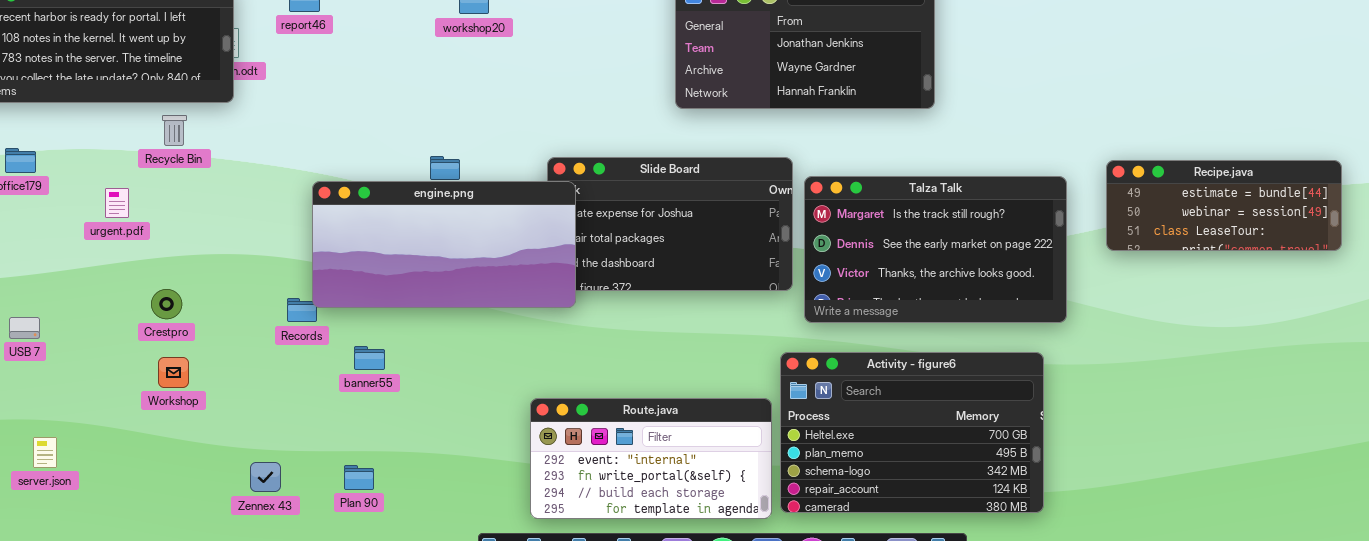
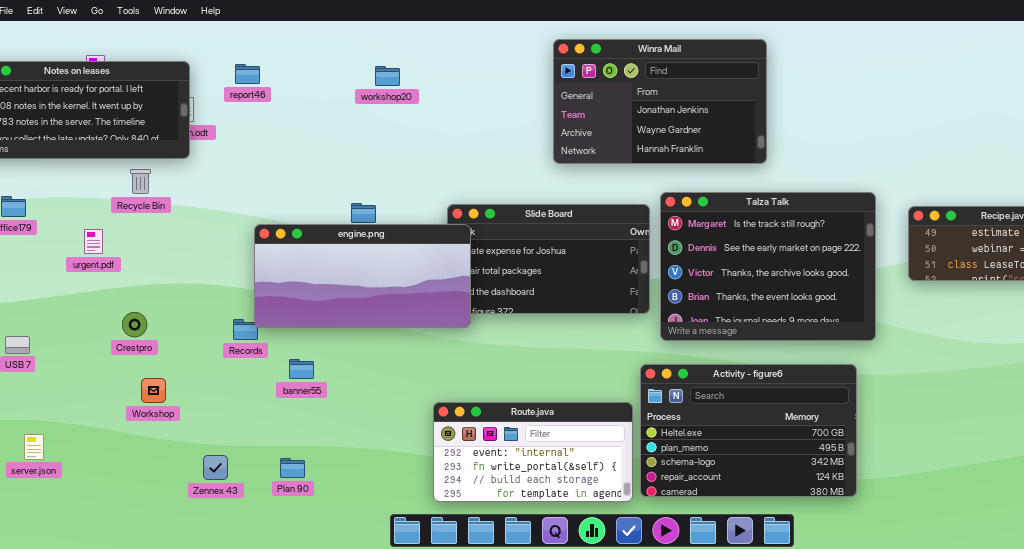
Talza Talk: [804,176,1067,323] -> [660,192,876,341], resized
Workshop: [158,357,189,388] -> [141,378,166,403], moved

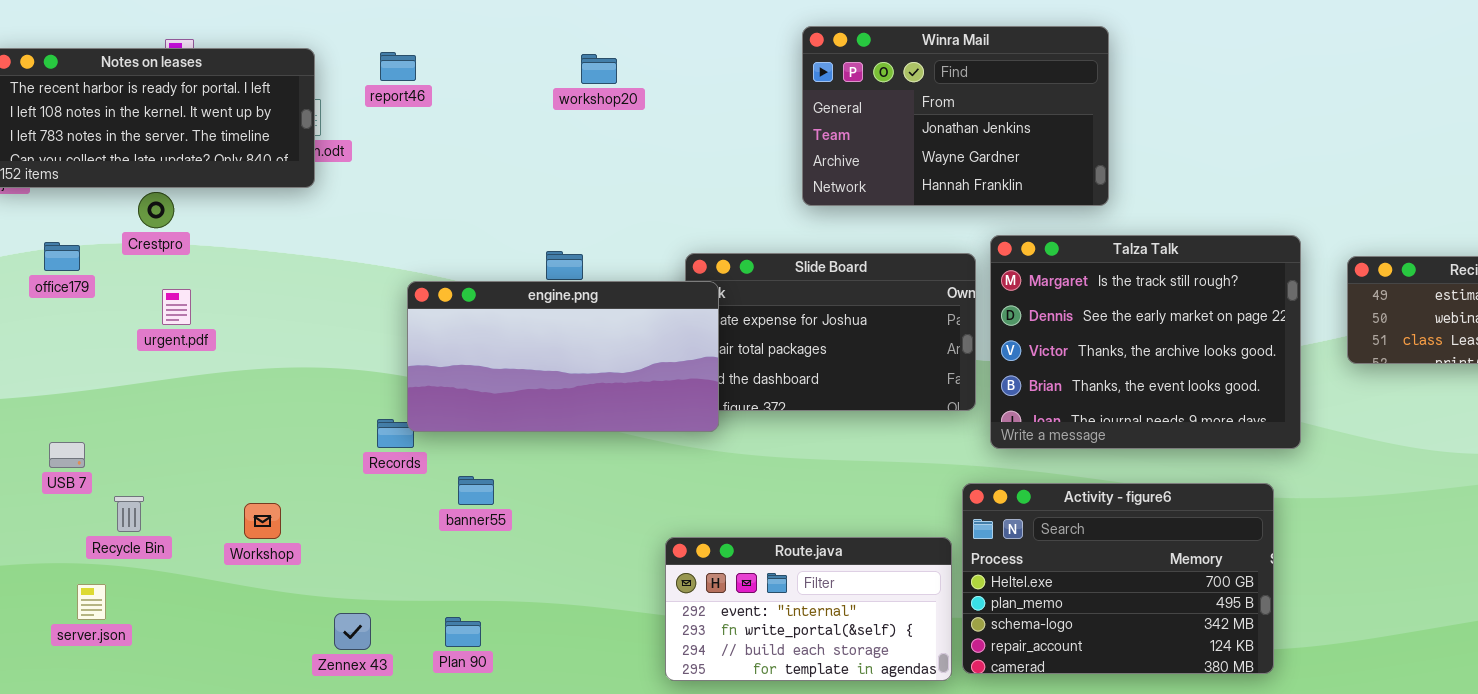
Winra Mail: [553,39,767,164] -> [802,26,1109,206], moved
Recycle Bin: [130,169,151,194] -> [114,496,144,532], moved
Crestpro: [122,312,147,337] -> [138,192,174,228], moved

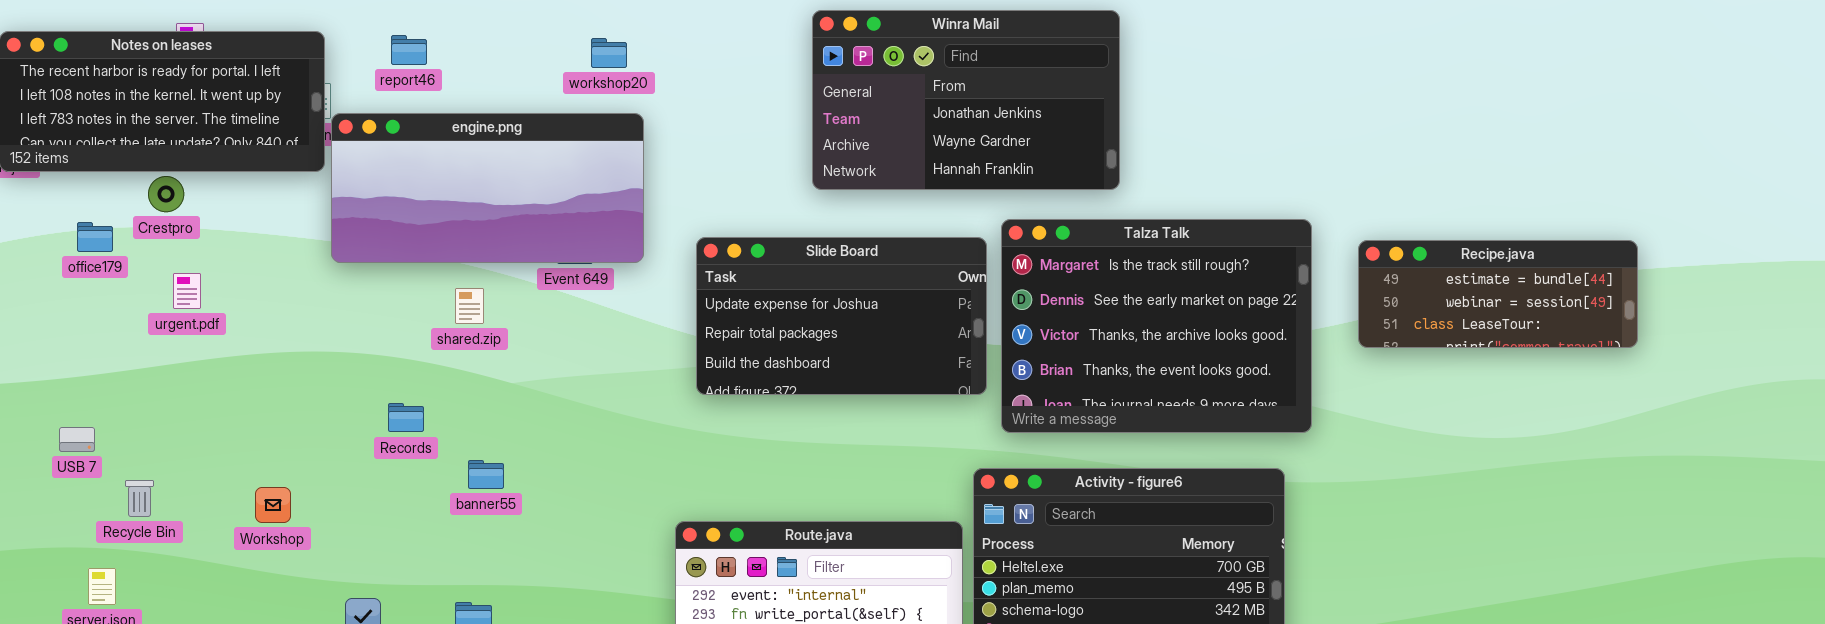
office179: [44,242,80,271] -> [77,222,113,252], moved
engine.png: [407,281,719,432] -> [331,113,644,263], moved

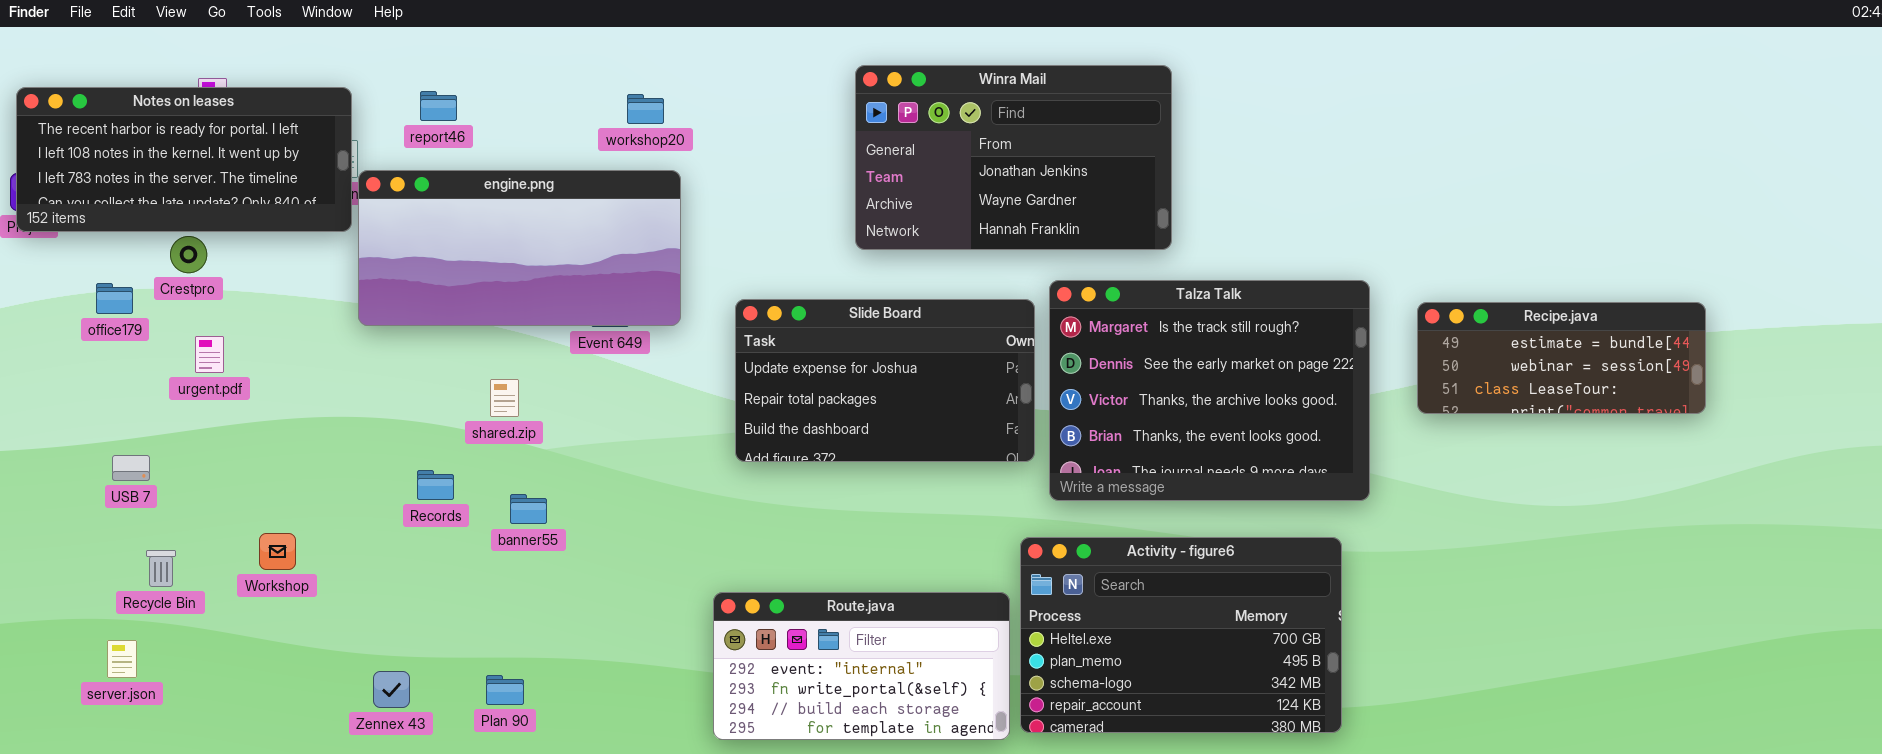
shared.zip: [455,288,484,324] -> [490,379,519,417], moved
USB 7: [59,427,95,452] -> [112,455,150,481], moved
banner55: [468,460,504,489] -> [510,494,547,524], moved
Workshop: [255,487,291,523] -> [259,533,296,570], moved

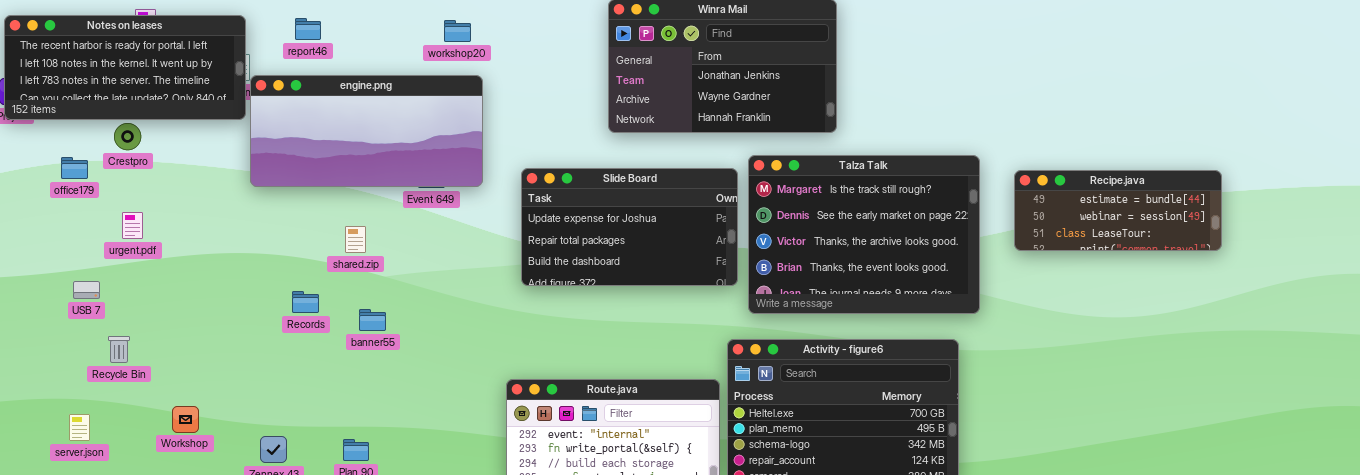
urgent.pdf: [195,336,224,373] -> [122,212,143,239], moved
Workshop: [259,533,296,570] -> [172,406,199,433], moved
Recycle Bin: [146,550,176,587] -> [108,336,130,363], moved

